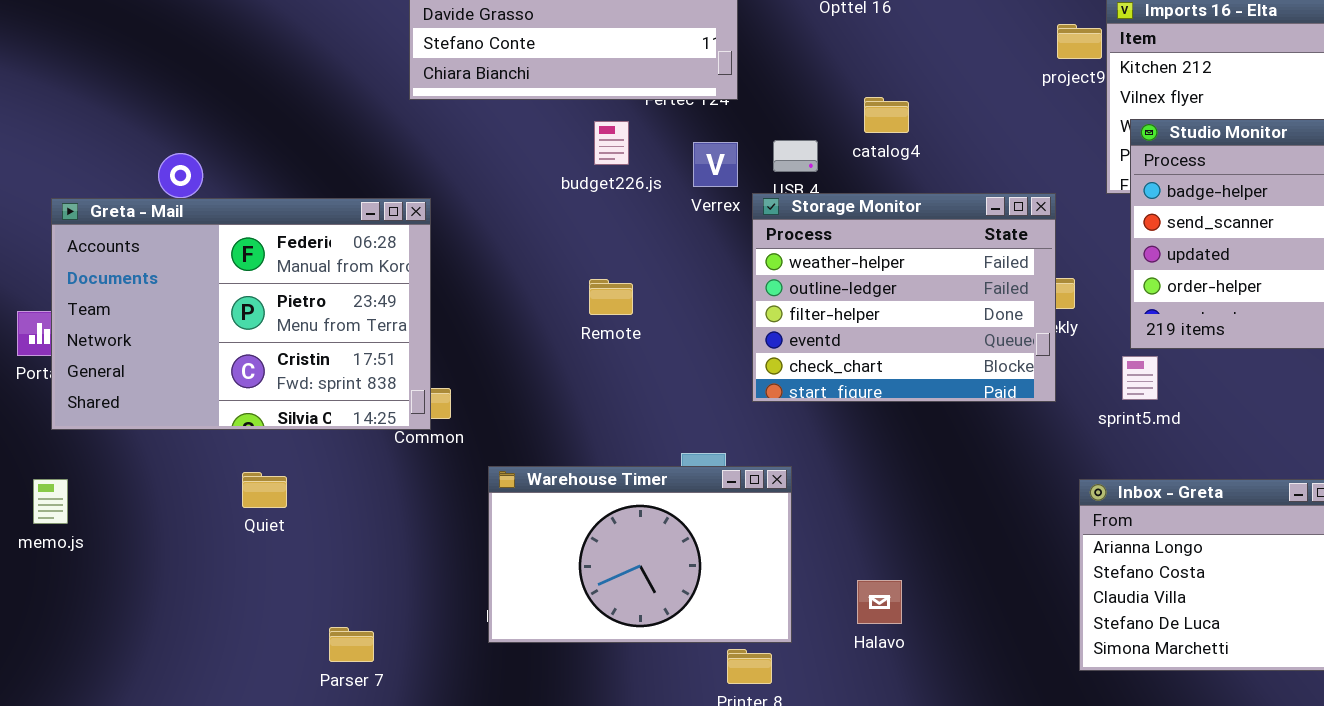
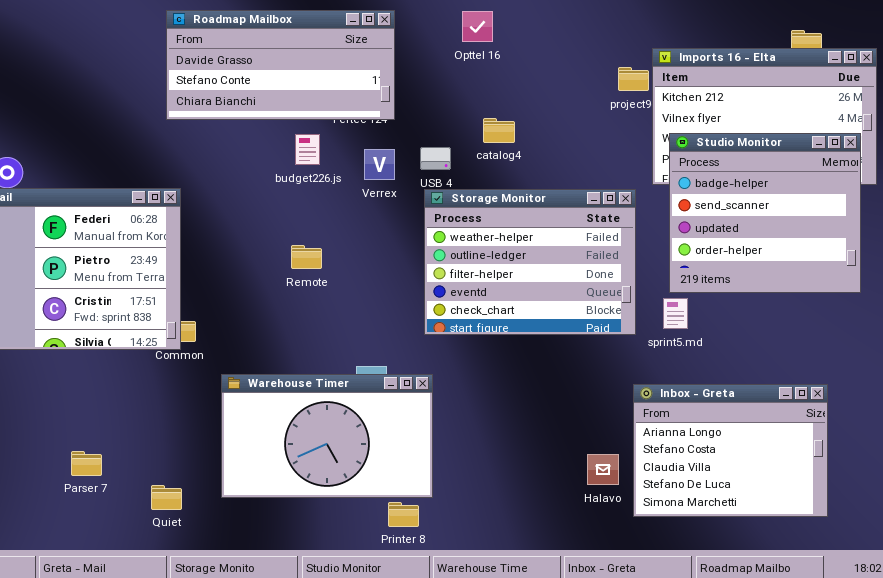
Storage Monitor: [752,193,1056,402] -> [424,189,636,335], moved
Quiet: [242,472,287,508] -> [151,485,182,510], moved
Halavo: [857,580,902,624] -> [587,454,619,485], moved
Parser 7: [329,627,374,662] -> [71,451,102,476], moved

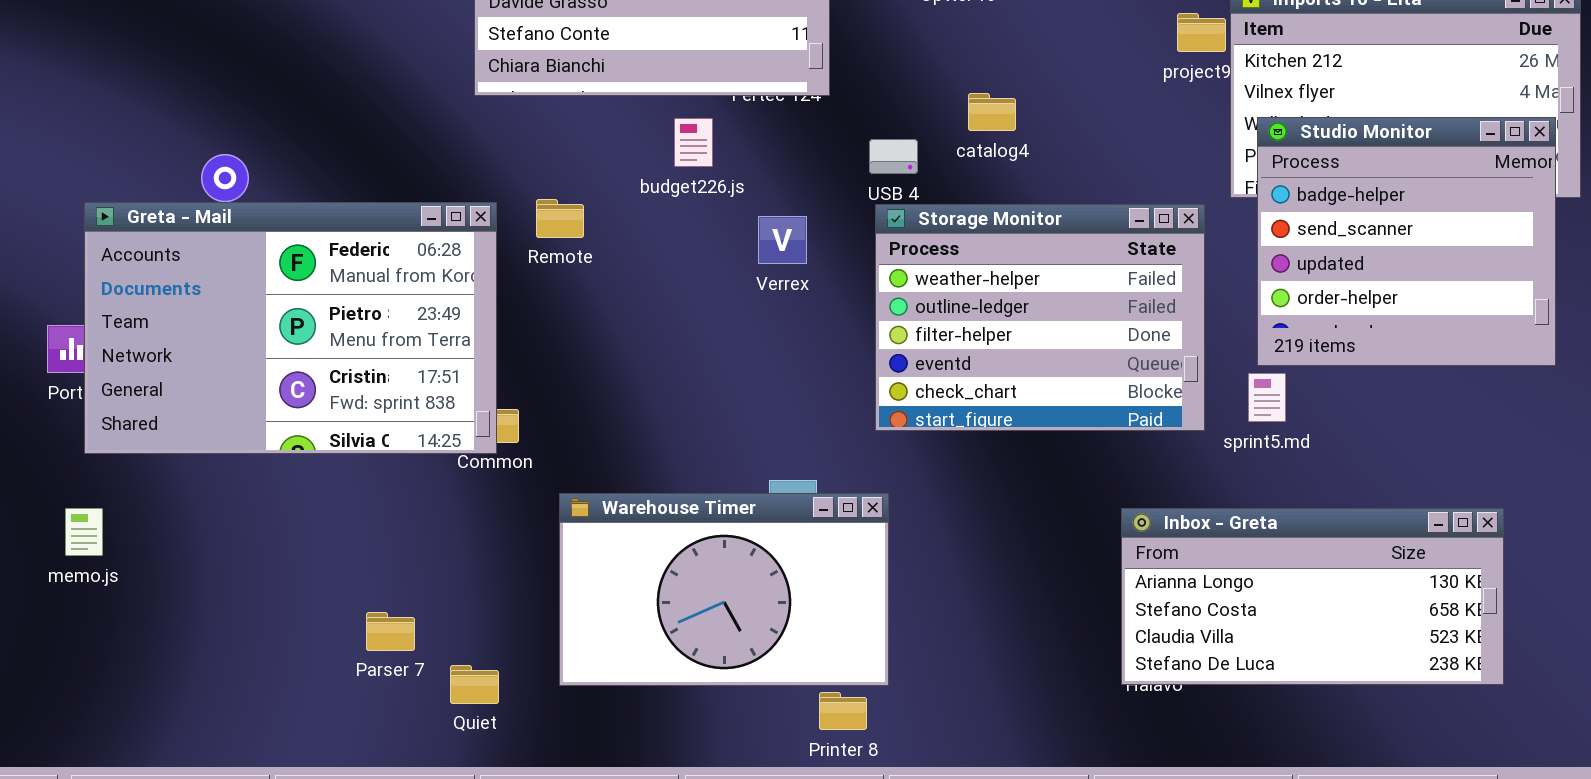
Verrex: [364,149,395,180] -> [758,216,807,264], moved
Remote: [291,245,322,269] -> [536,199,584,238], moved
Inbox - Greta: [633,384,828,517] -> [1121,508,1504,685], resized
Parser 7: [71,451,102,476] -> [366,612,415,651], moved

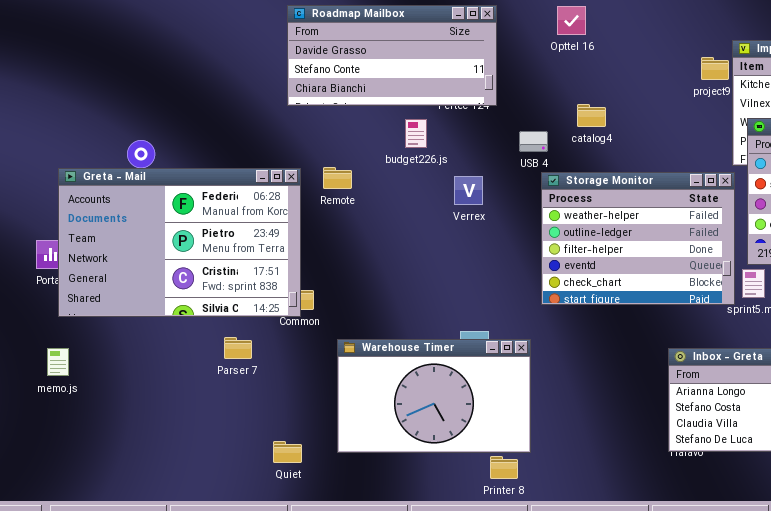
Storage Monitor: [875,204,1205,431] -> [541,172,735,305], moved
Parser 7: [366,612,415,651] -> [224,337,252,359], moved

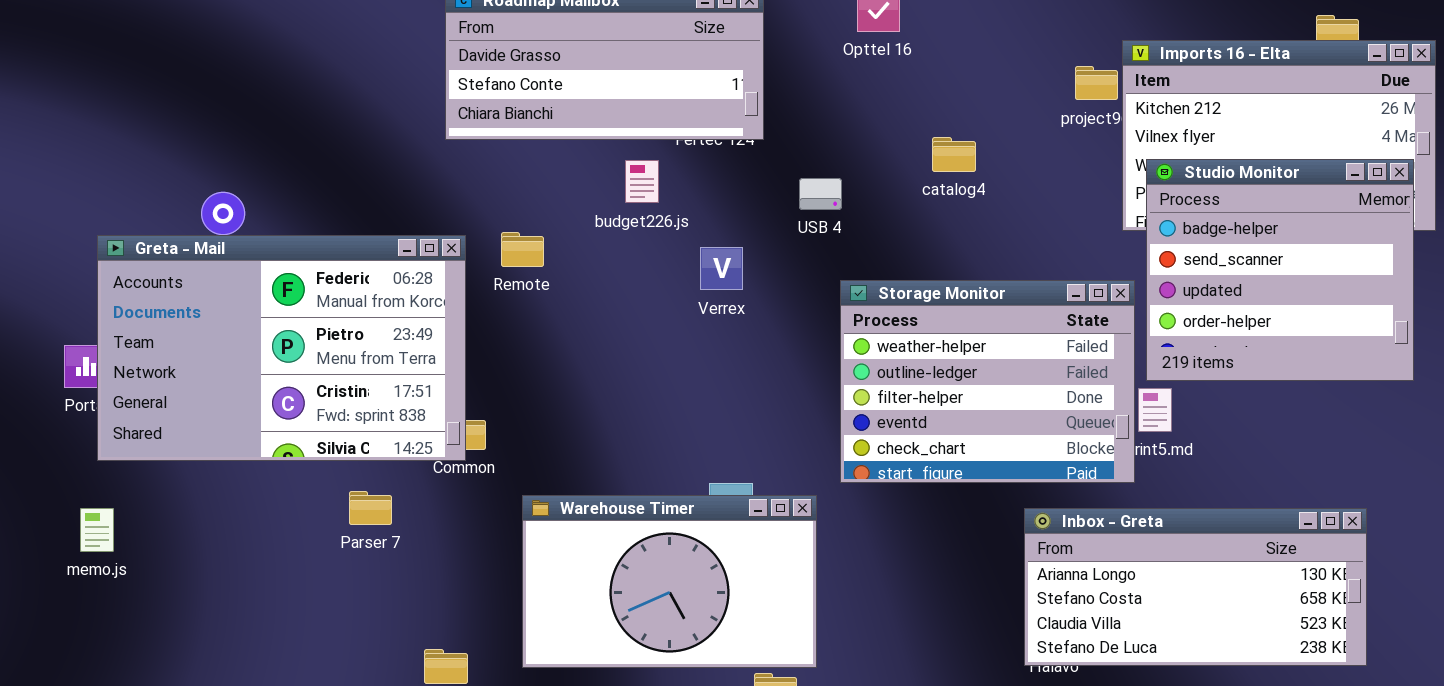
catalog4: [577,104,606,127] -> [932,137,976,172], moved
Storage Monitor: [541,172,735,305] -> [840,280,1135,483], moved

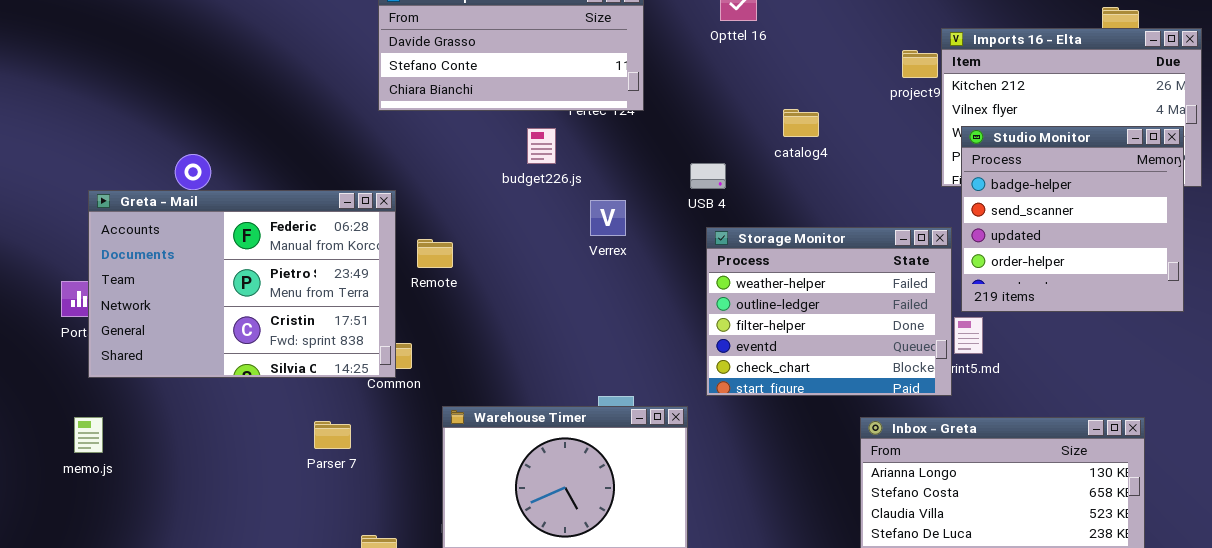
USB 4: [799,178,842,210] -> [690,163,726,189], moved
Remote: [501,232,544,267] -> [417,239,453,268], moved
Parser 7: [349,491,392,525] -> [314,421,351,449], moved

